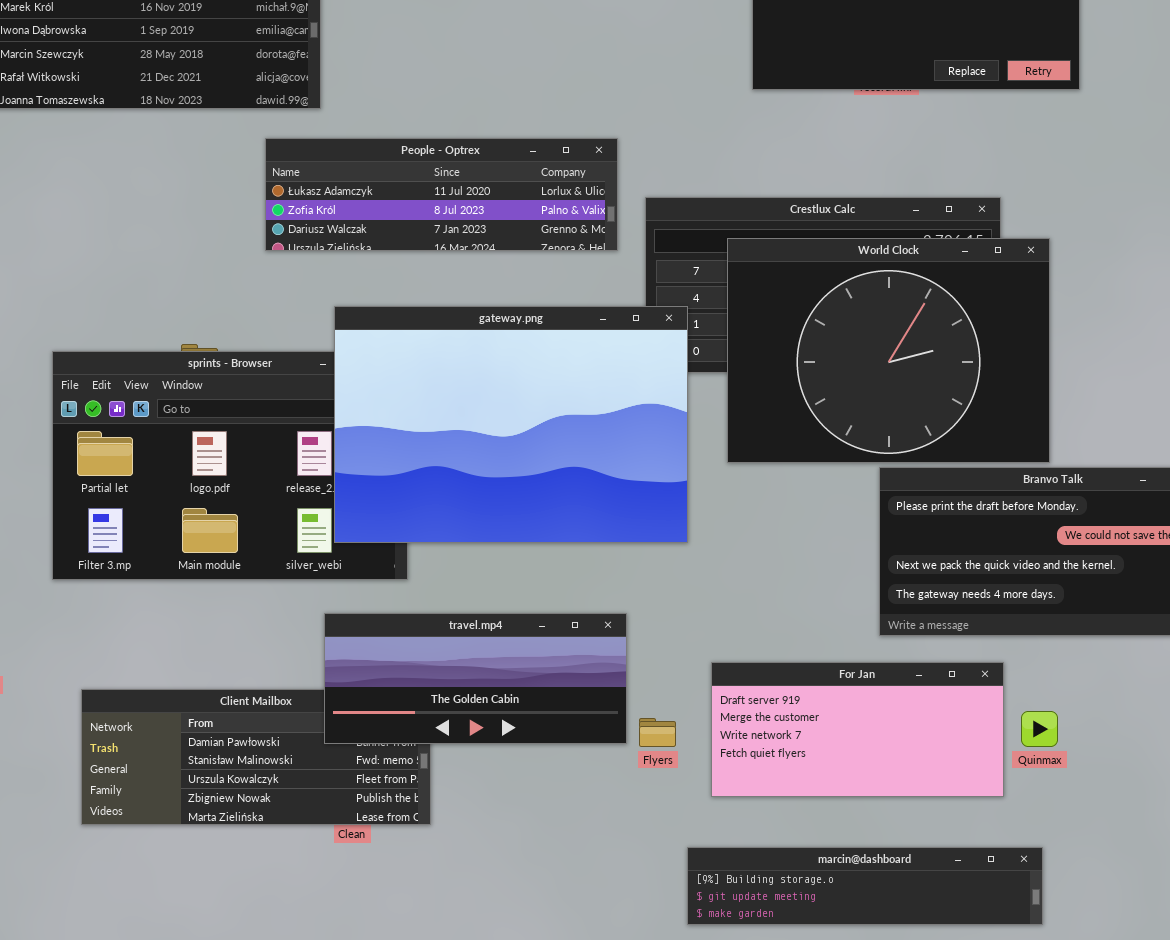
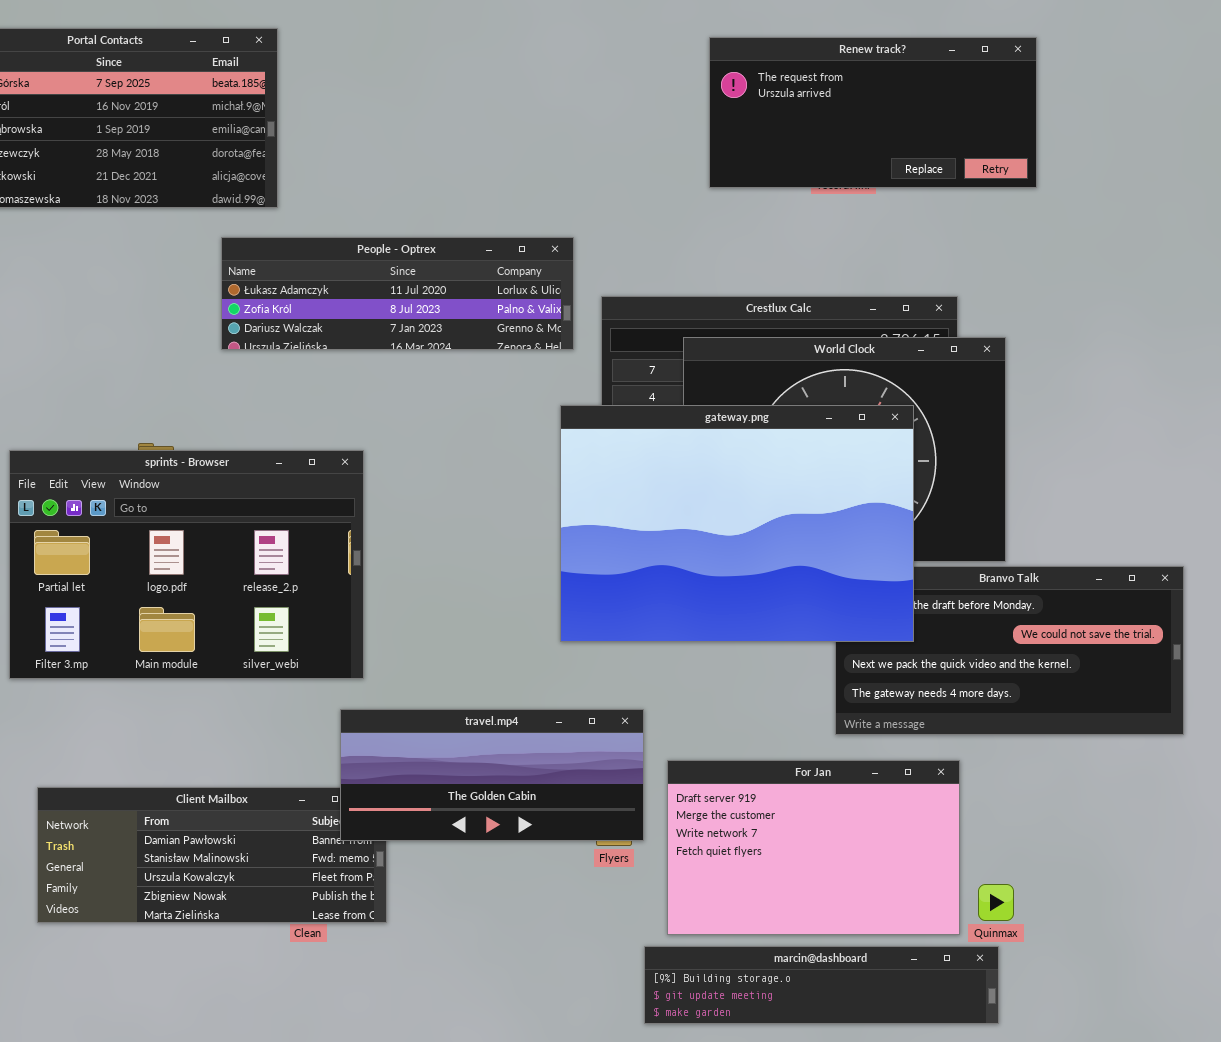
gateway.png: [334,306,688,543] -> [560,405,914,642], moved
travel.mp4: [324,613,627,744] -> [340,709,644,841], moved
For Jan: [711,662,1004,797] -> [667,760,960,935], resized
Quinmax: [1021,711,1058,747] -> [978,884,1014,921], moved

